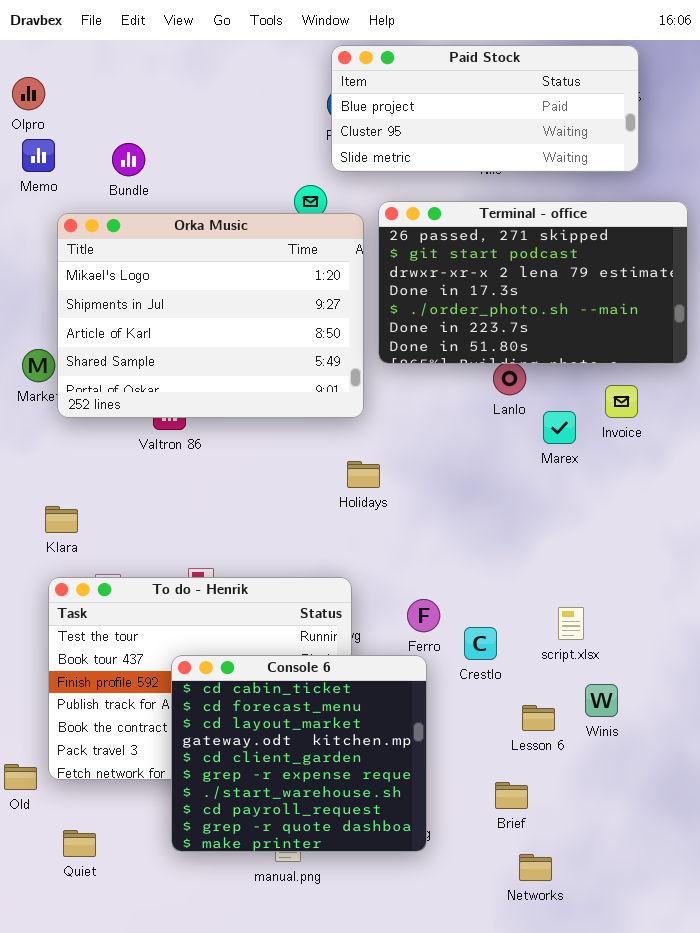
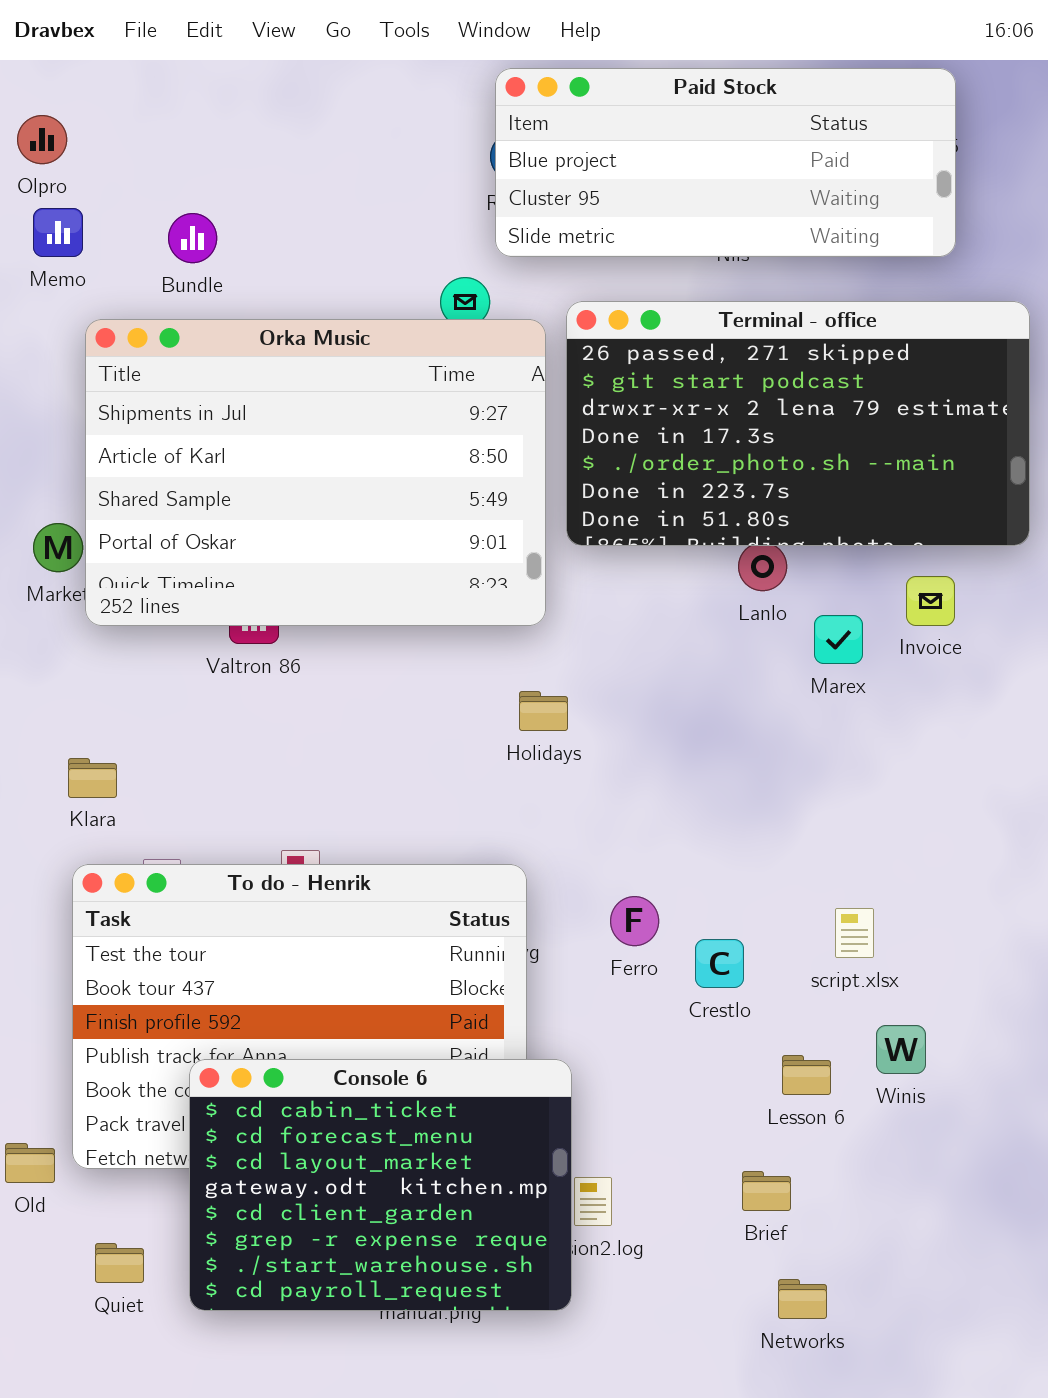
Orka Music: [57,213,364,418] -> [85,319,546,626], scrolled down 1 row
Console 6: [171,655,427,852] -> [189,1059,572,1311], moved, resized

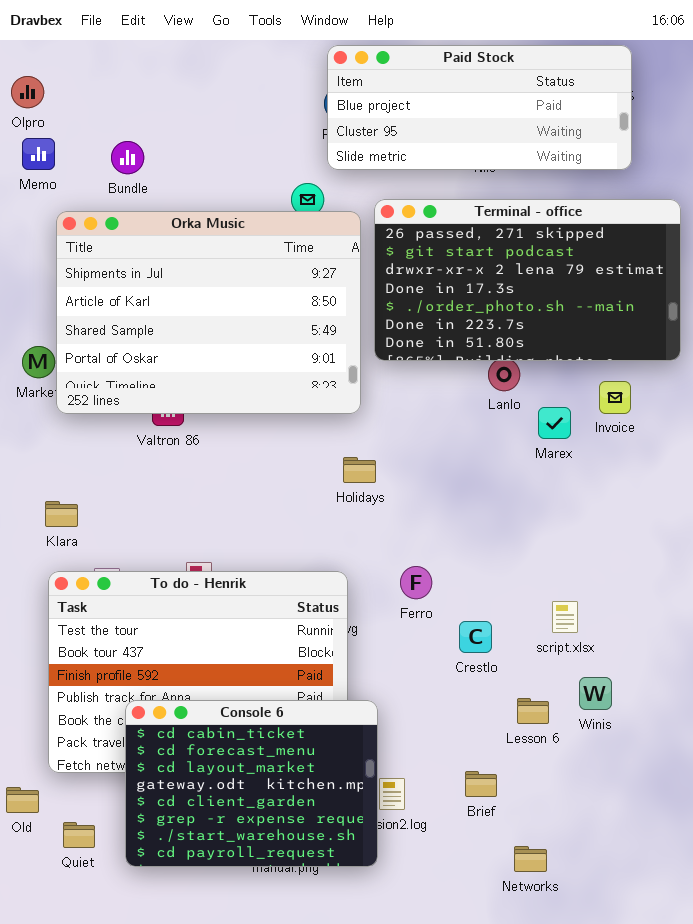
Ferro: [610,896,659,946] -> [400,566,432,599], moved
Old: [5,1143,55,1183] -> [6,787,39,813], moved
Brief: [742,1171,791,1211] -> [465,771,497,797], moved

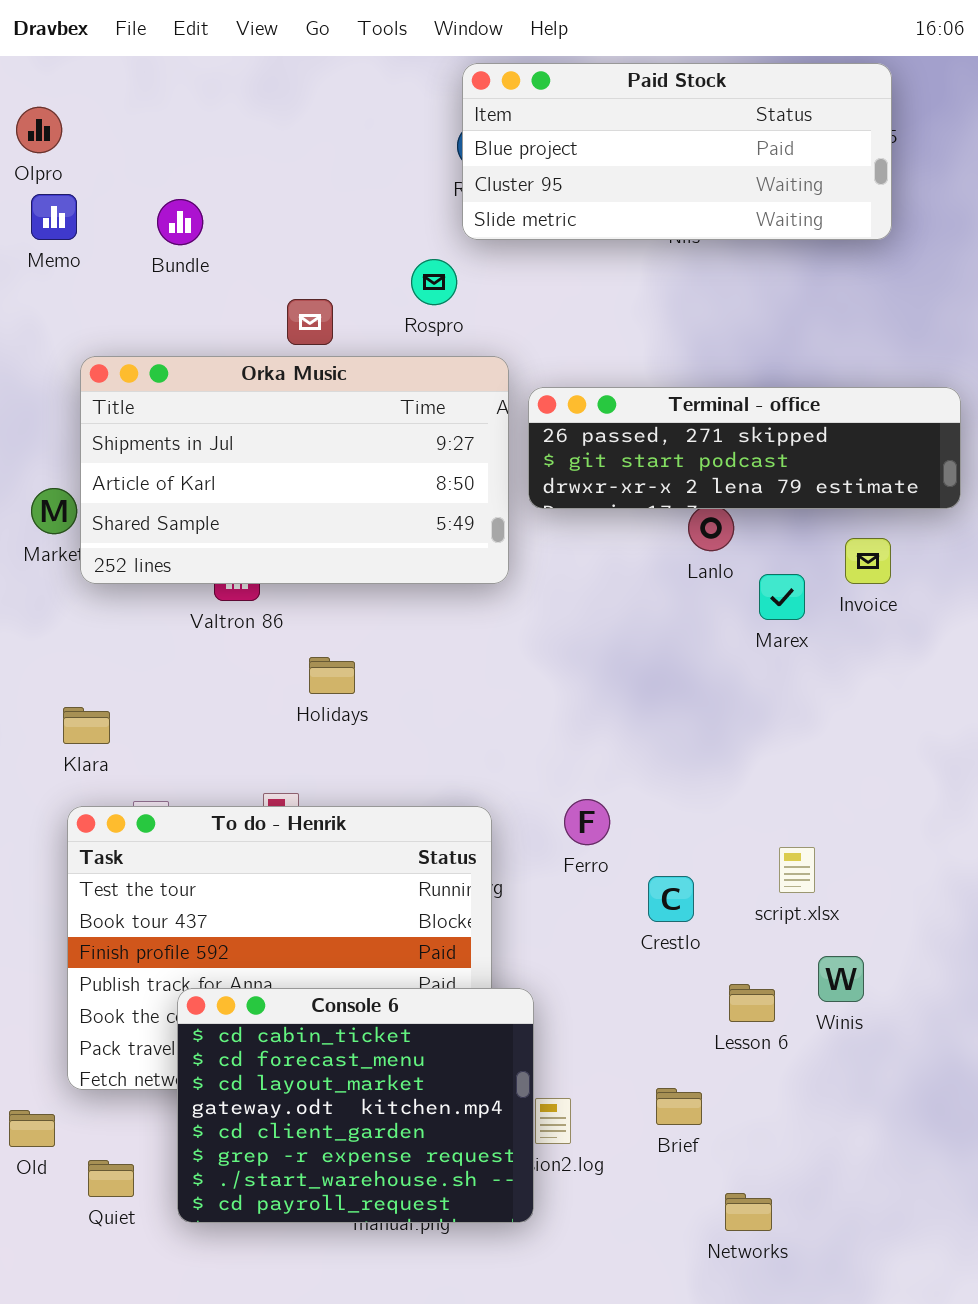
Terminal - office: [374,199,681,361] -> [528,387,961,509], resized
Orka Music: [56,211,361,414] -> [80,356,509,584], resized
Holidays: [343,457,376,483] -> [309,657,355,694], moved

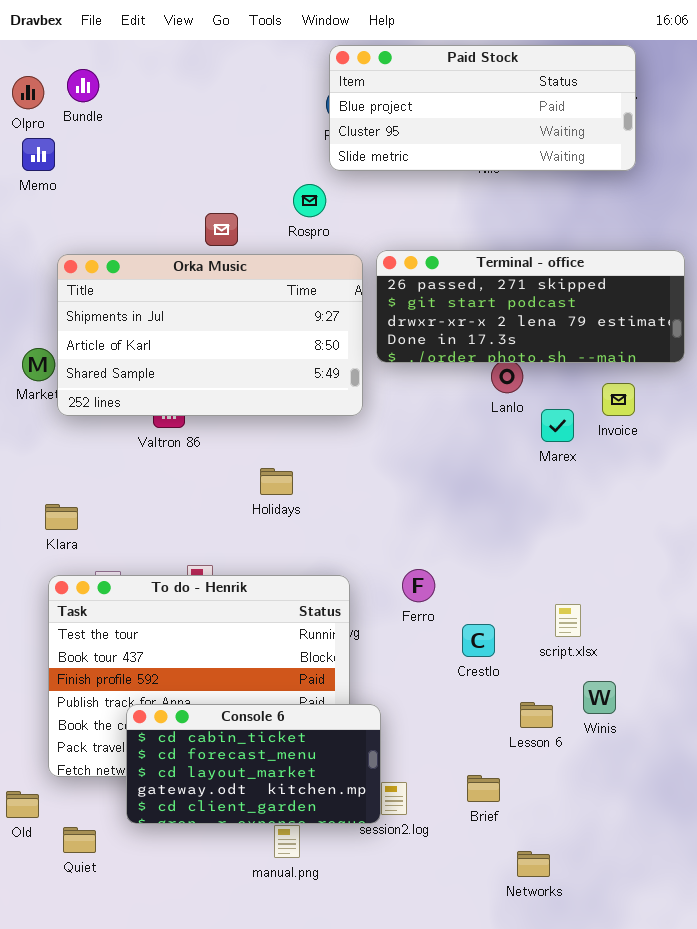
Bundle: [157,199,203,245] -> [67,69,99,102], moved
Terminal - office: [528,387,961,509] -> [376,250,685,363], resized
Holidays: [309,657,355,694] -> [260,468,293,495], moved
Console 6: [177,988,534,1223] -> [126,704,381,824], resized

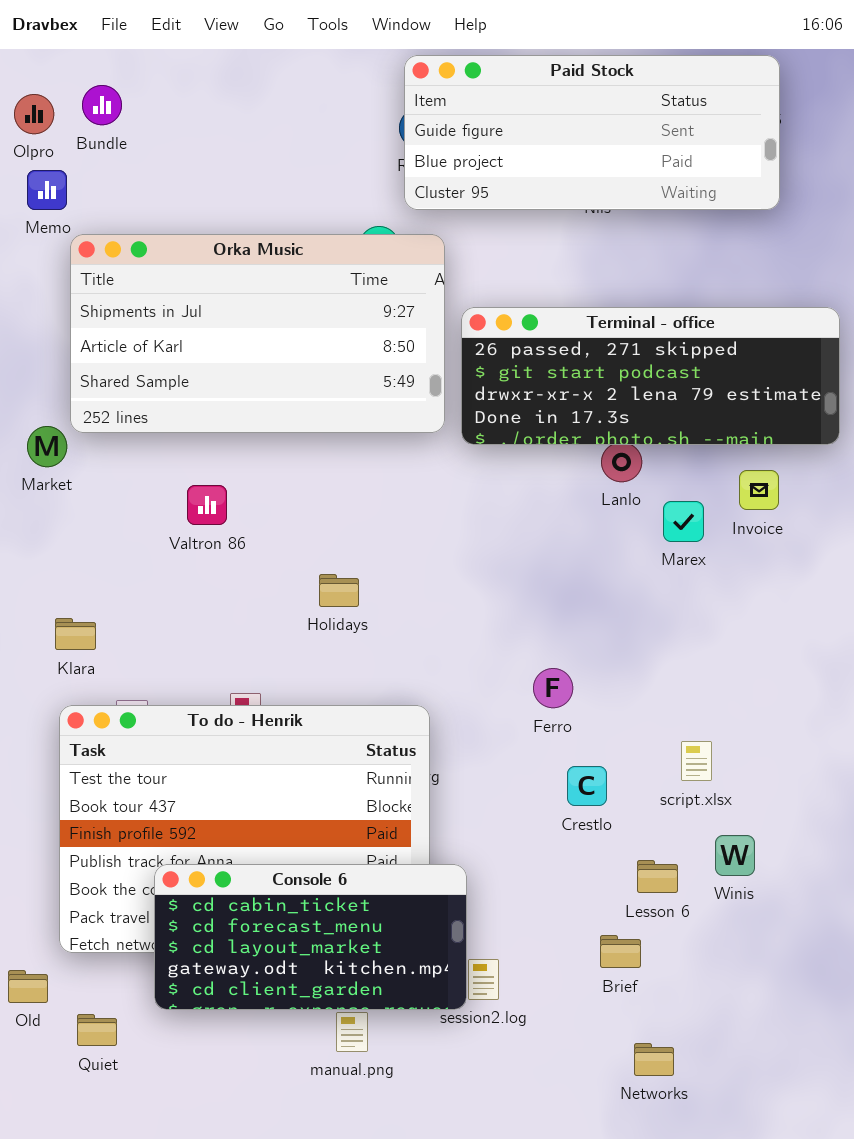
Paid Stock: [329,45,636,171] -> [404,55,780,210], scrolled up 1 row
Orka Music: [57,254,363,416] -> [70,234,445,433], moved
Ferro: [402,569,435,602] -> [533,668,573,708], moved
Brief: [467,775,500,802] -> [600,935,641,968], moved

